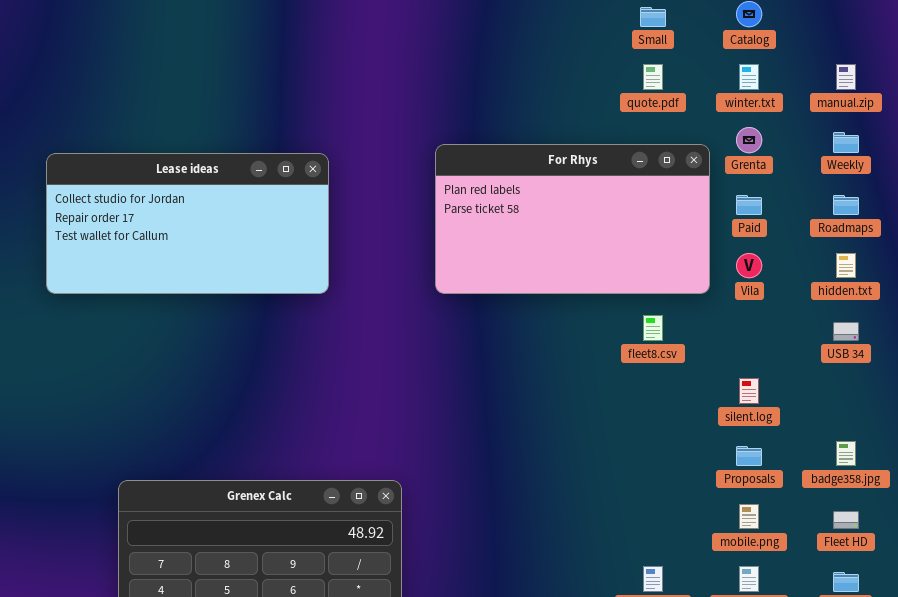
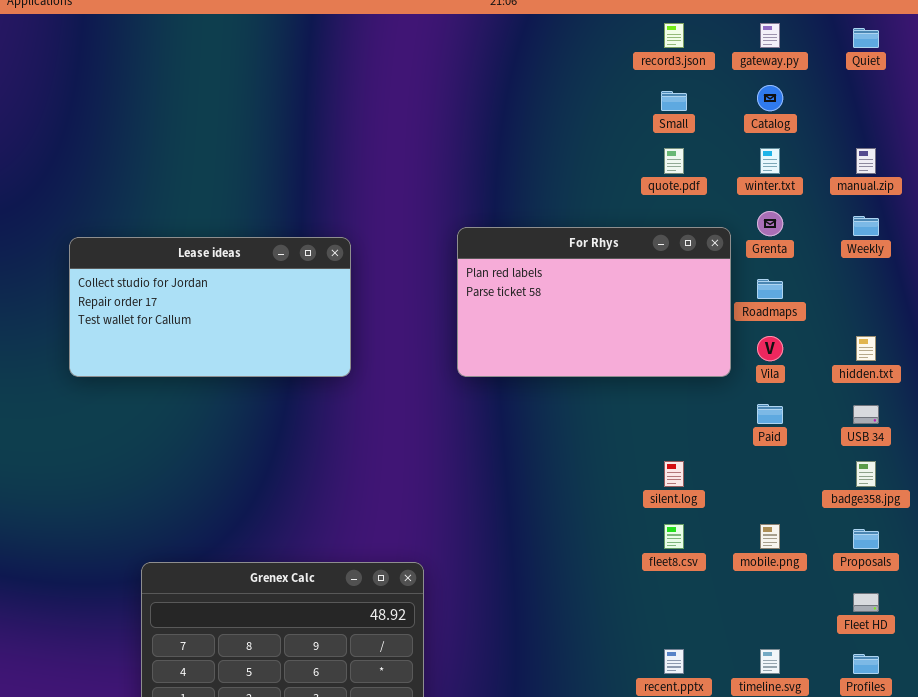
Paid: [736,195,762,215] -> [757,404,783,424], moved
Roadmaps: [833,195,859,215] -> [757,279,783,299], moved
fleet8.csv: [643,315,663,341] -> [664,524,684,549], moved
silent.log: [739,378,759,404] -> [664,461,684,487], moved
badge358.jpg: [836,441,856,466] -> [856,461,876,487], moved
Proposals: [736,446,762,466] -> [853,529,879,549], moved
mobile.png: [739,504,759,529] -> [760,524,780,549], moved

